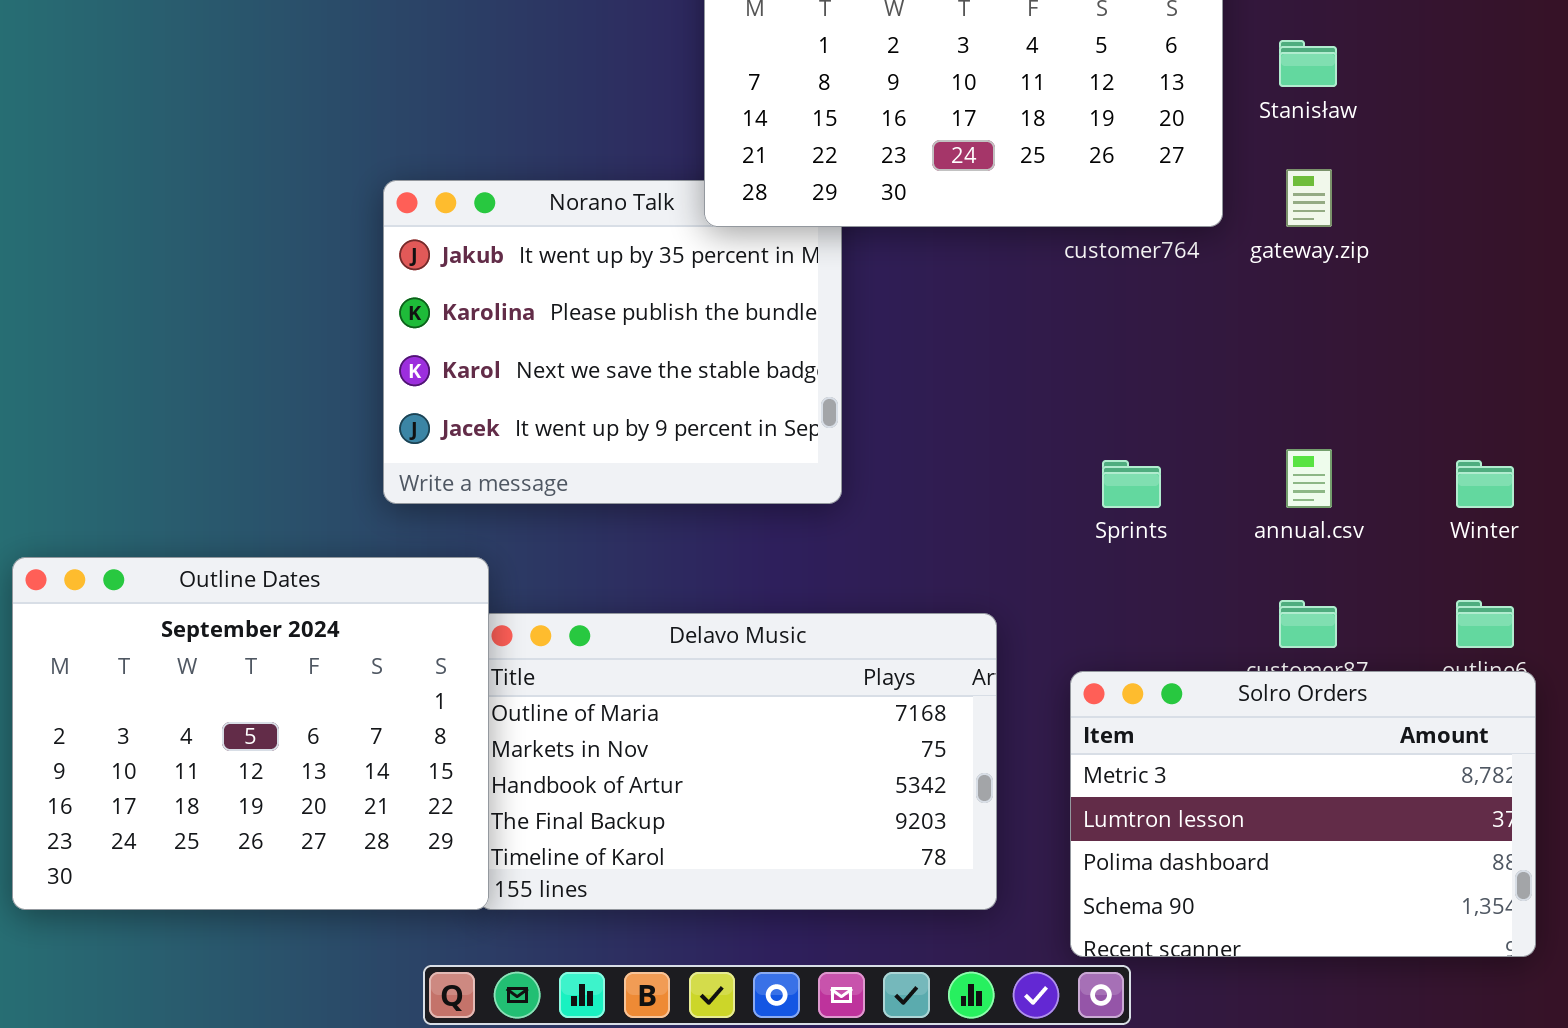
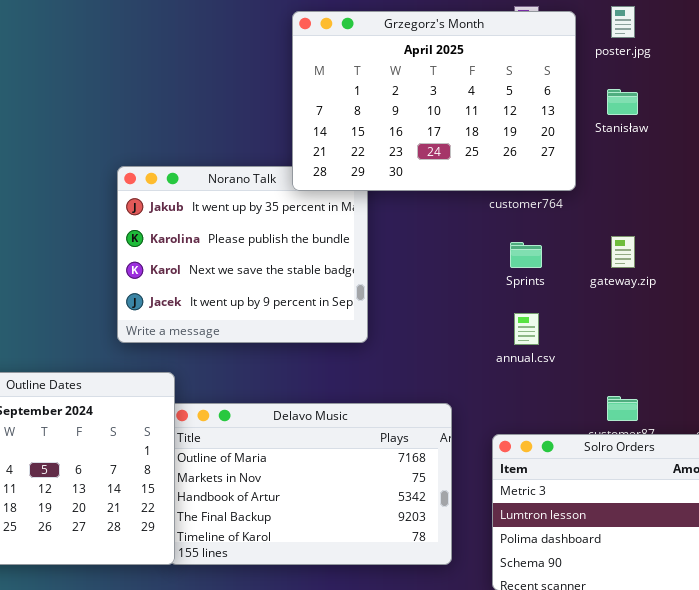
gateway.zip: [1286,169,1332,227] -> [611,236,635,268], moved
annual.csv: [1286,449,1332,508] -> [514,313,539,345], moved
Sprints: [1102,460,1161,508] -> [510,242,542,268], moved

